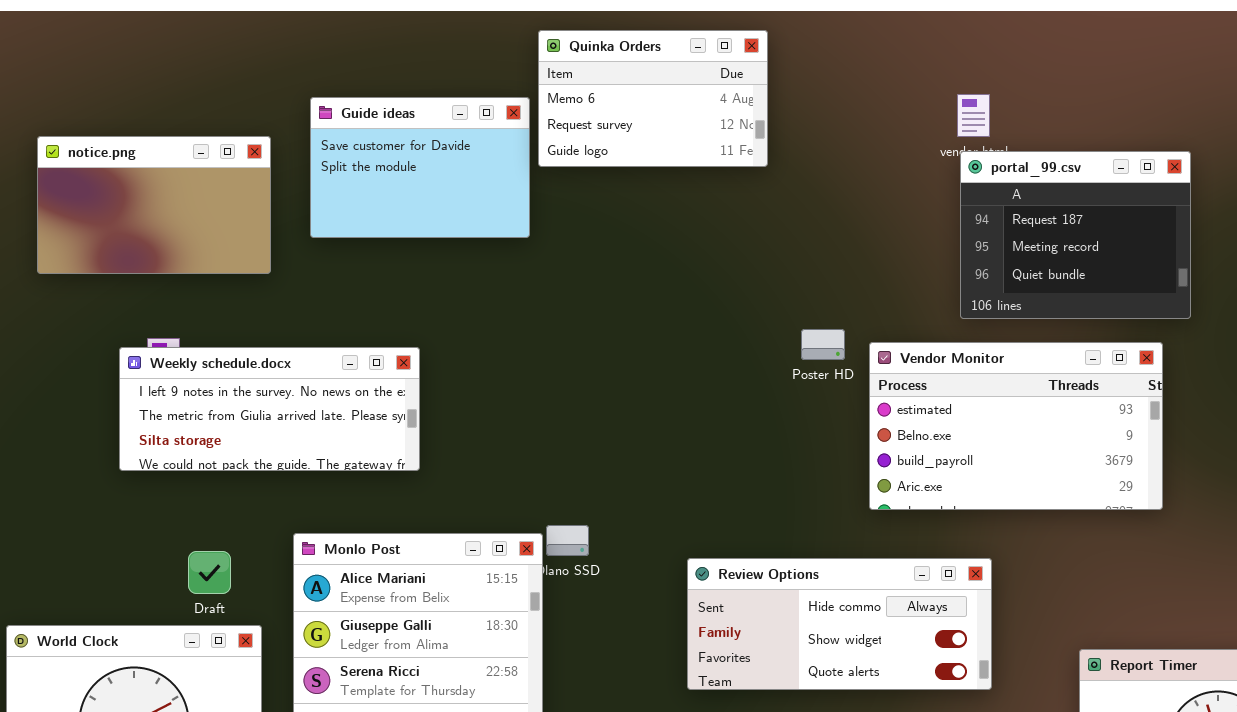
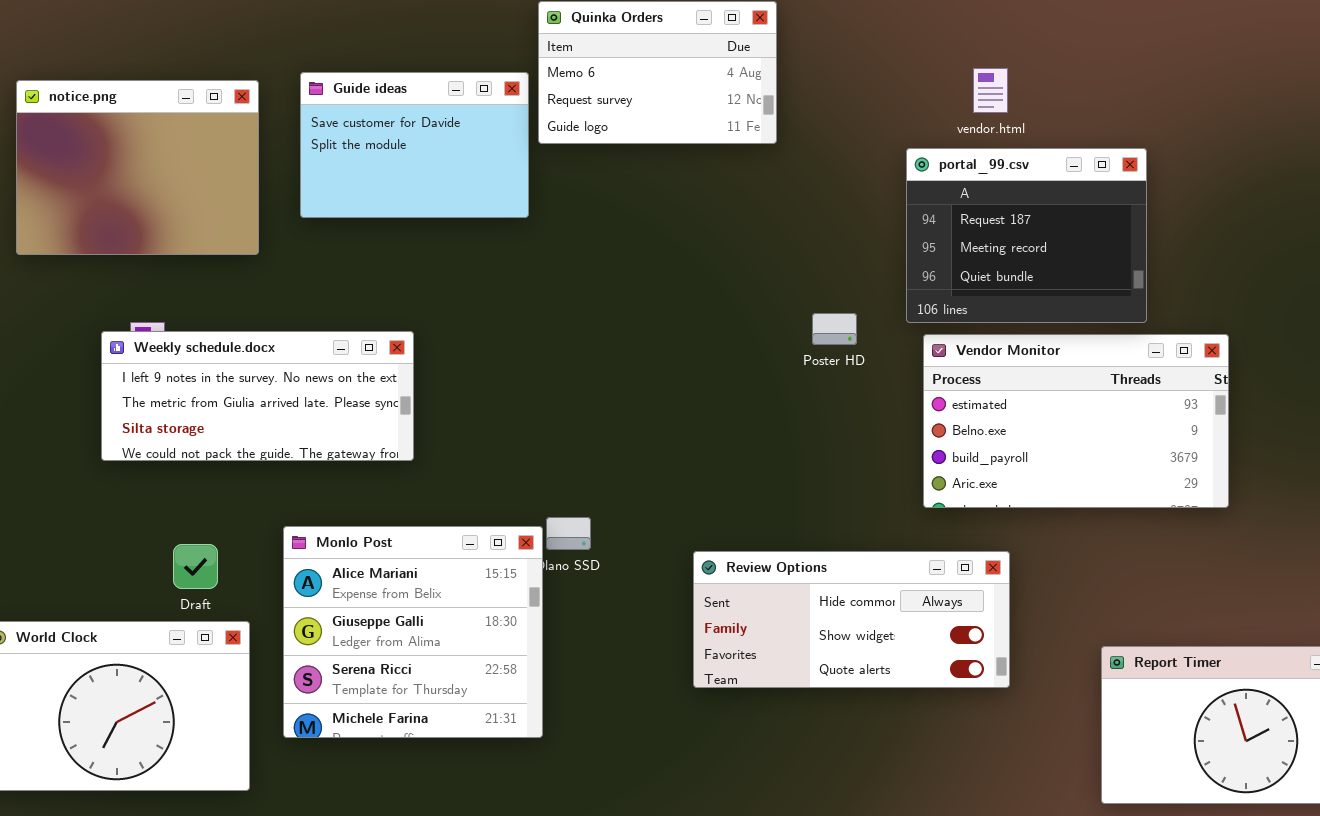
notice.png: [37,136,271,274] -> [16,80,259,255], resized
portal_99.csv: [960,151,1191,319] -> [906,148,1147,323], moved
Vendor Monitor: [869,342,1163,510] -> [923,334,1229,508], moved

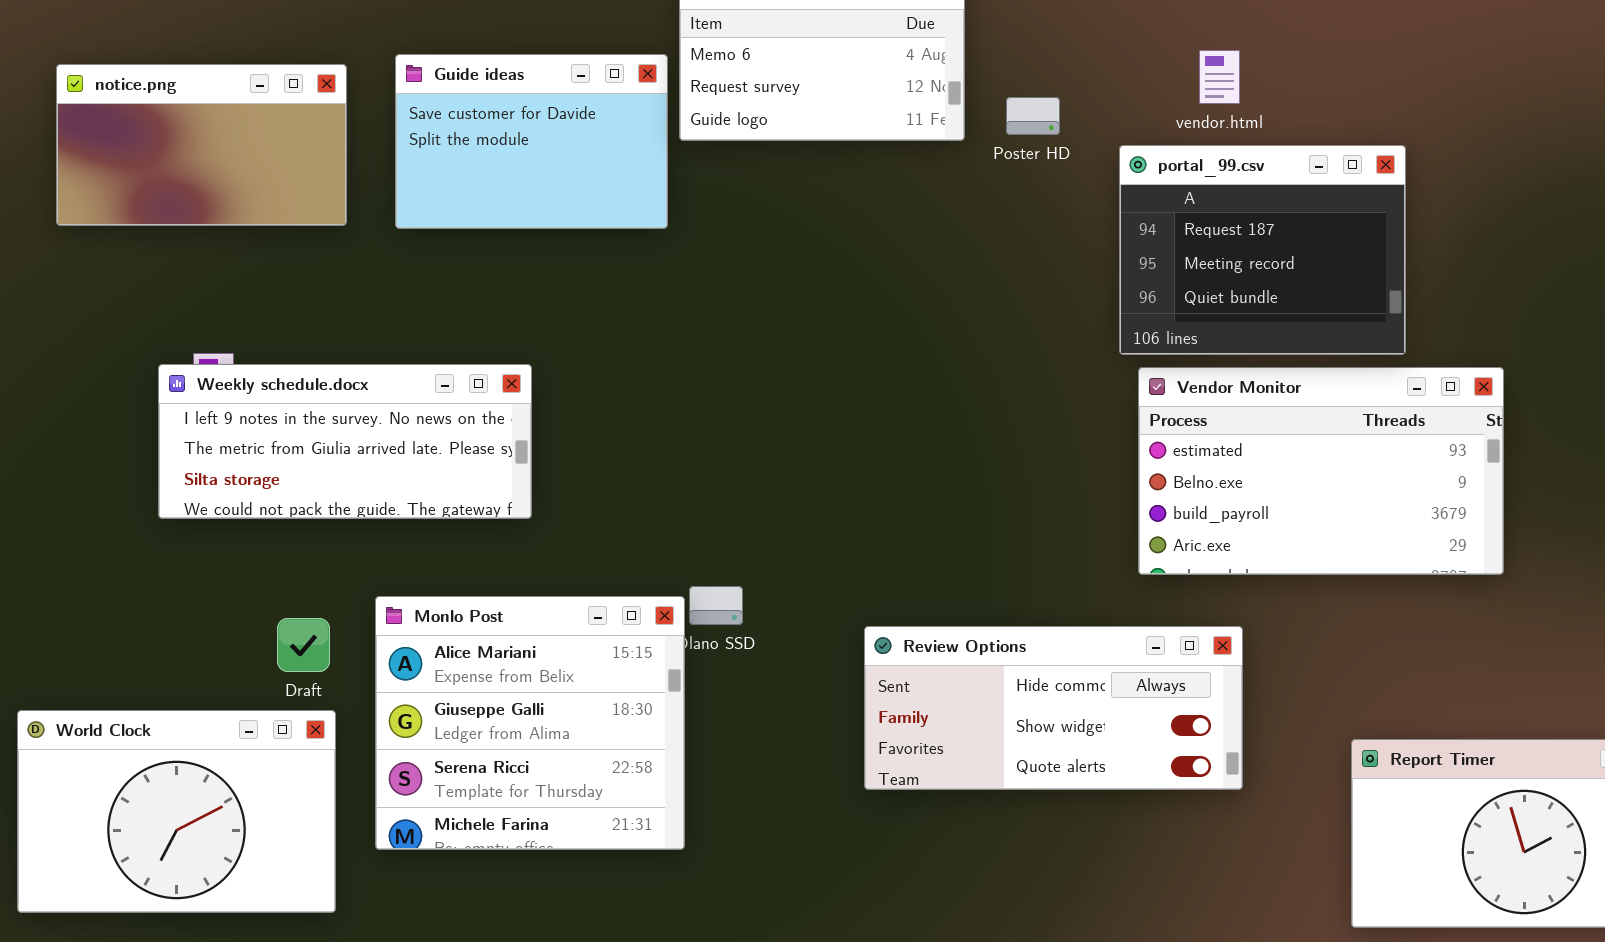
notice.png: [16,80,259,255] -> [56,64,347,226], resized
Poster HD: [812,313,857,345] -> [1006,97,1060,135], moved
Draft: [173,544,218,589] -> [277,618,330,672], moved

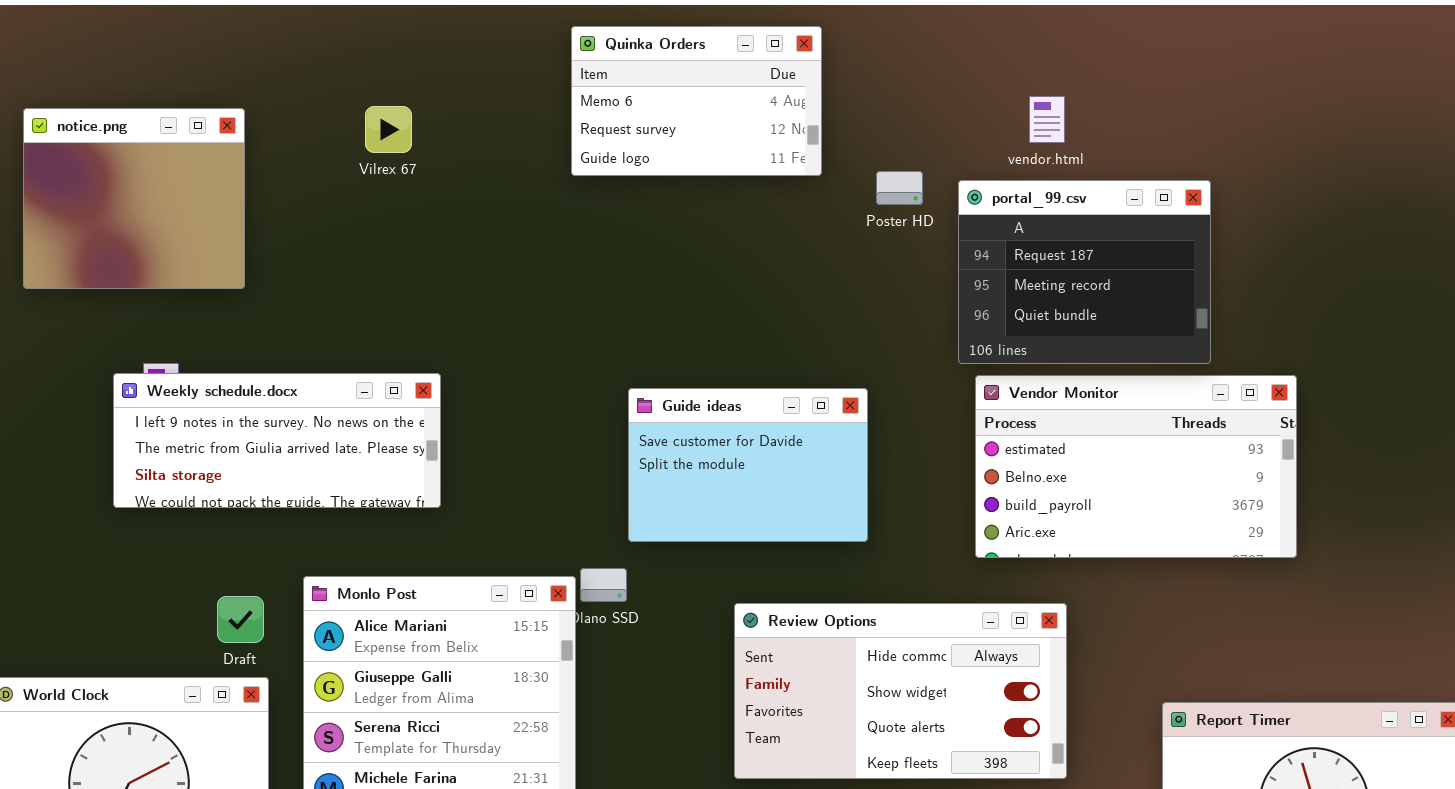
Guide ideas: [395,54,668,229] -> [628,388,868,542], moved
notice.png: [56,64,347,226] -> [23,108,245,289], resized
Poster HD: [1006,97,1060,135] -> [876,171,923,205], moved
Review Options: [864,626,1243,790] -> [734,603,1067,779], resized

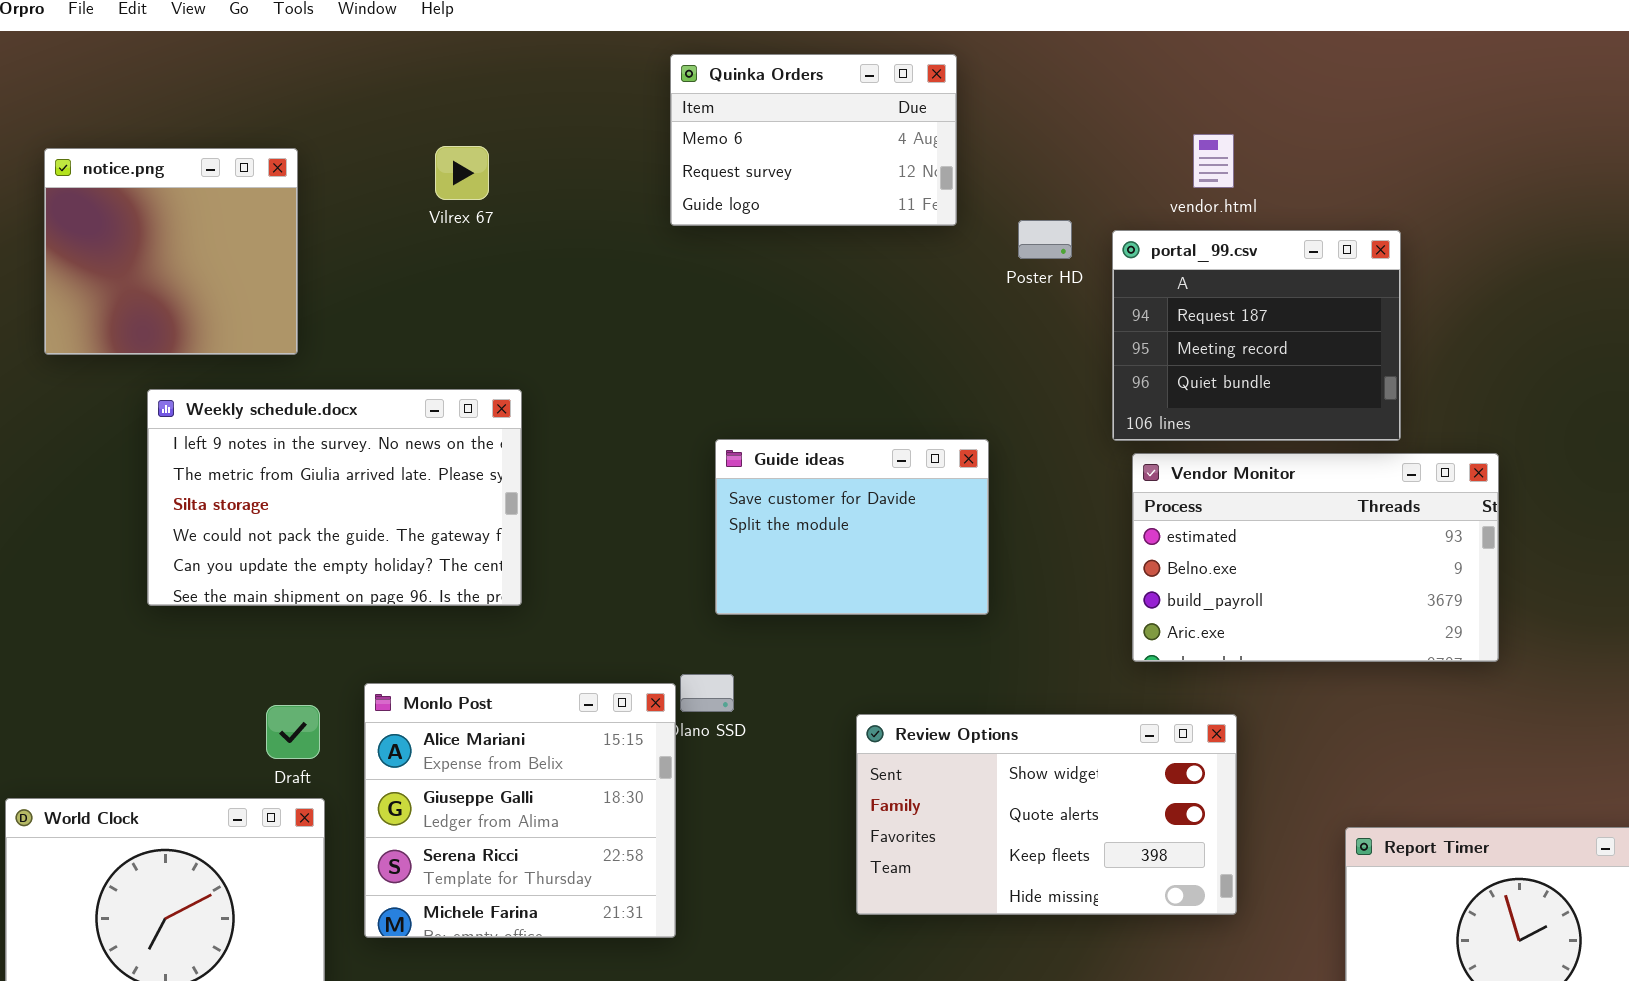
Weekly schedule.docx: [113,373,441,508] -> [147,389,522,606], resized
Guide ideas: [628,388,868,542] -> [715,439,989,615], moved
Review Options: [734,603,1067,779] -> [856,714,1237,915], scrolled down 1 row

